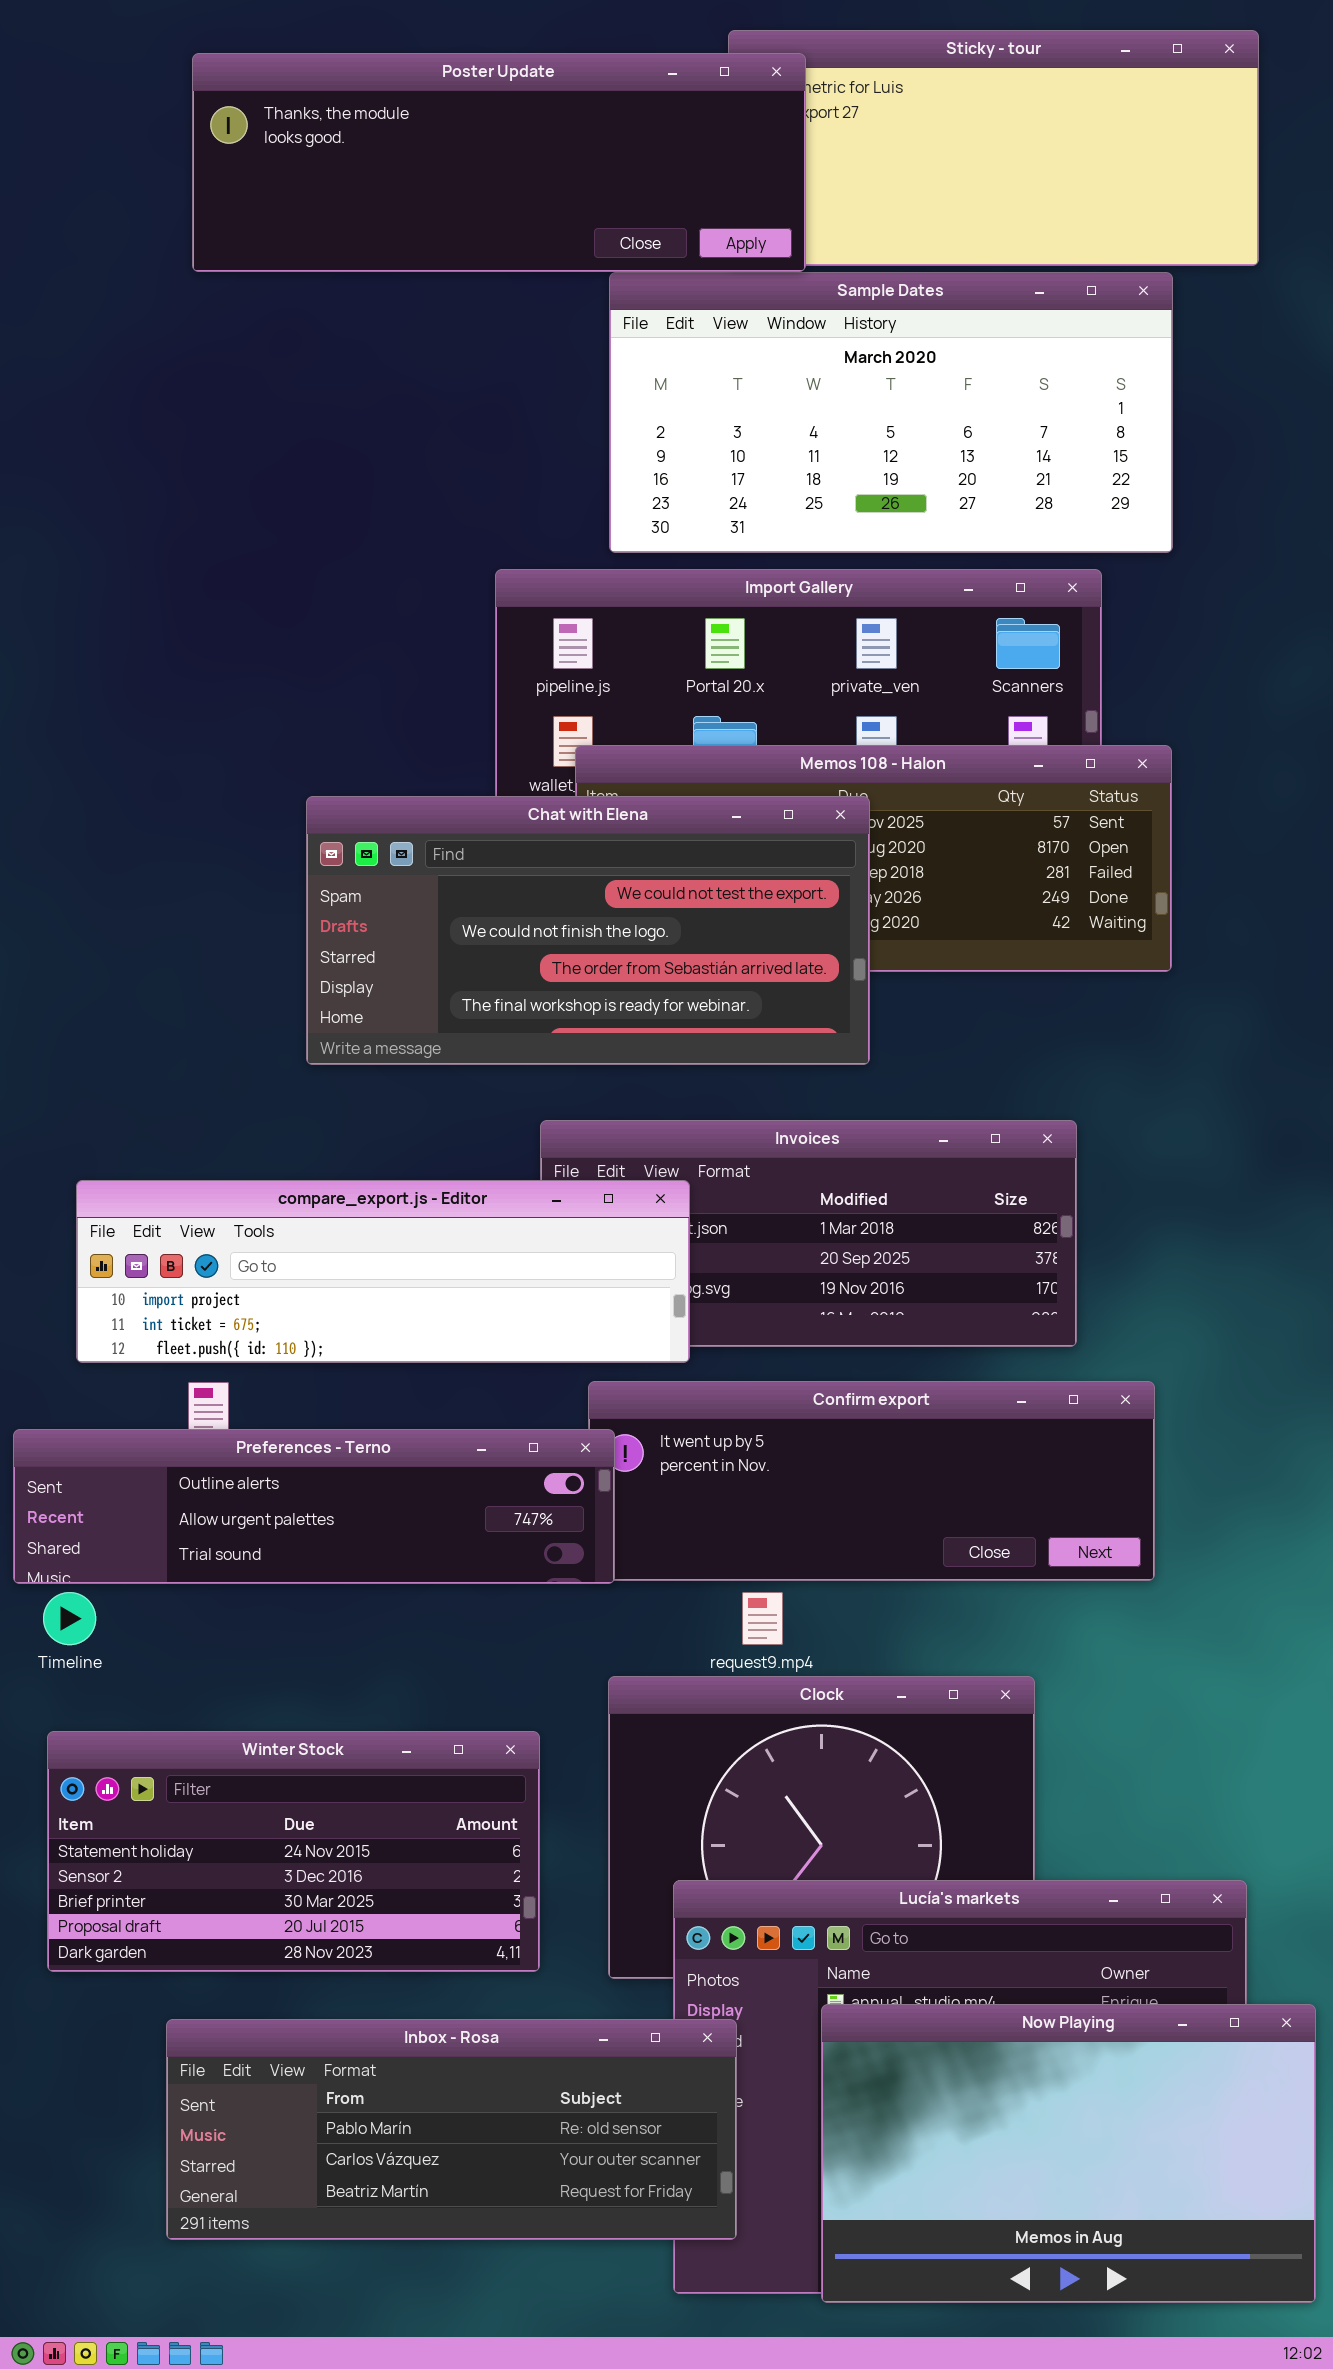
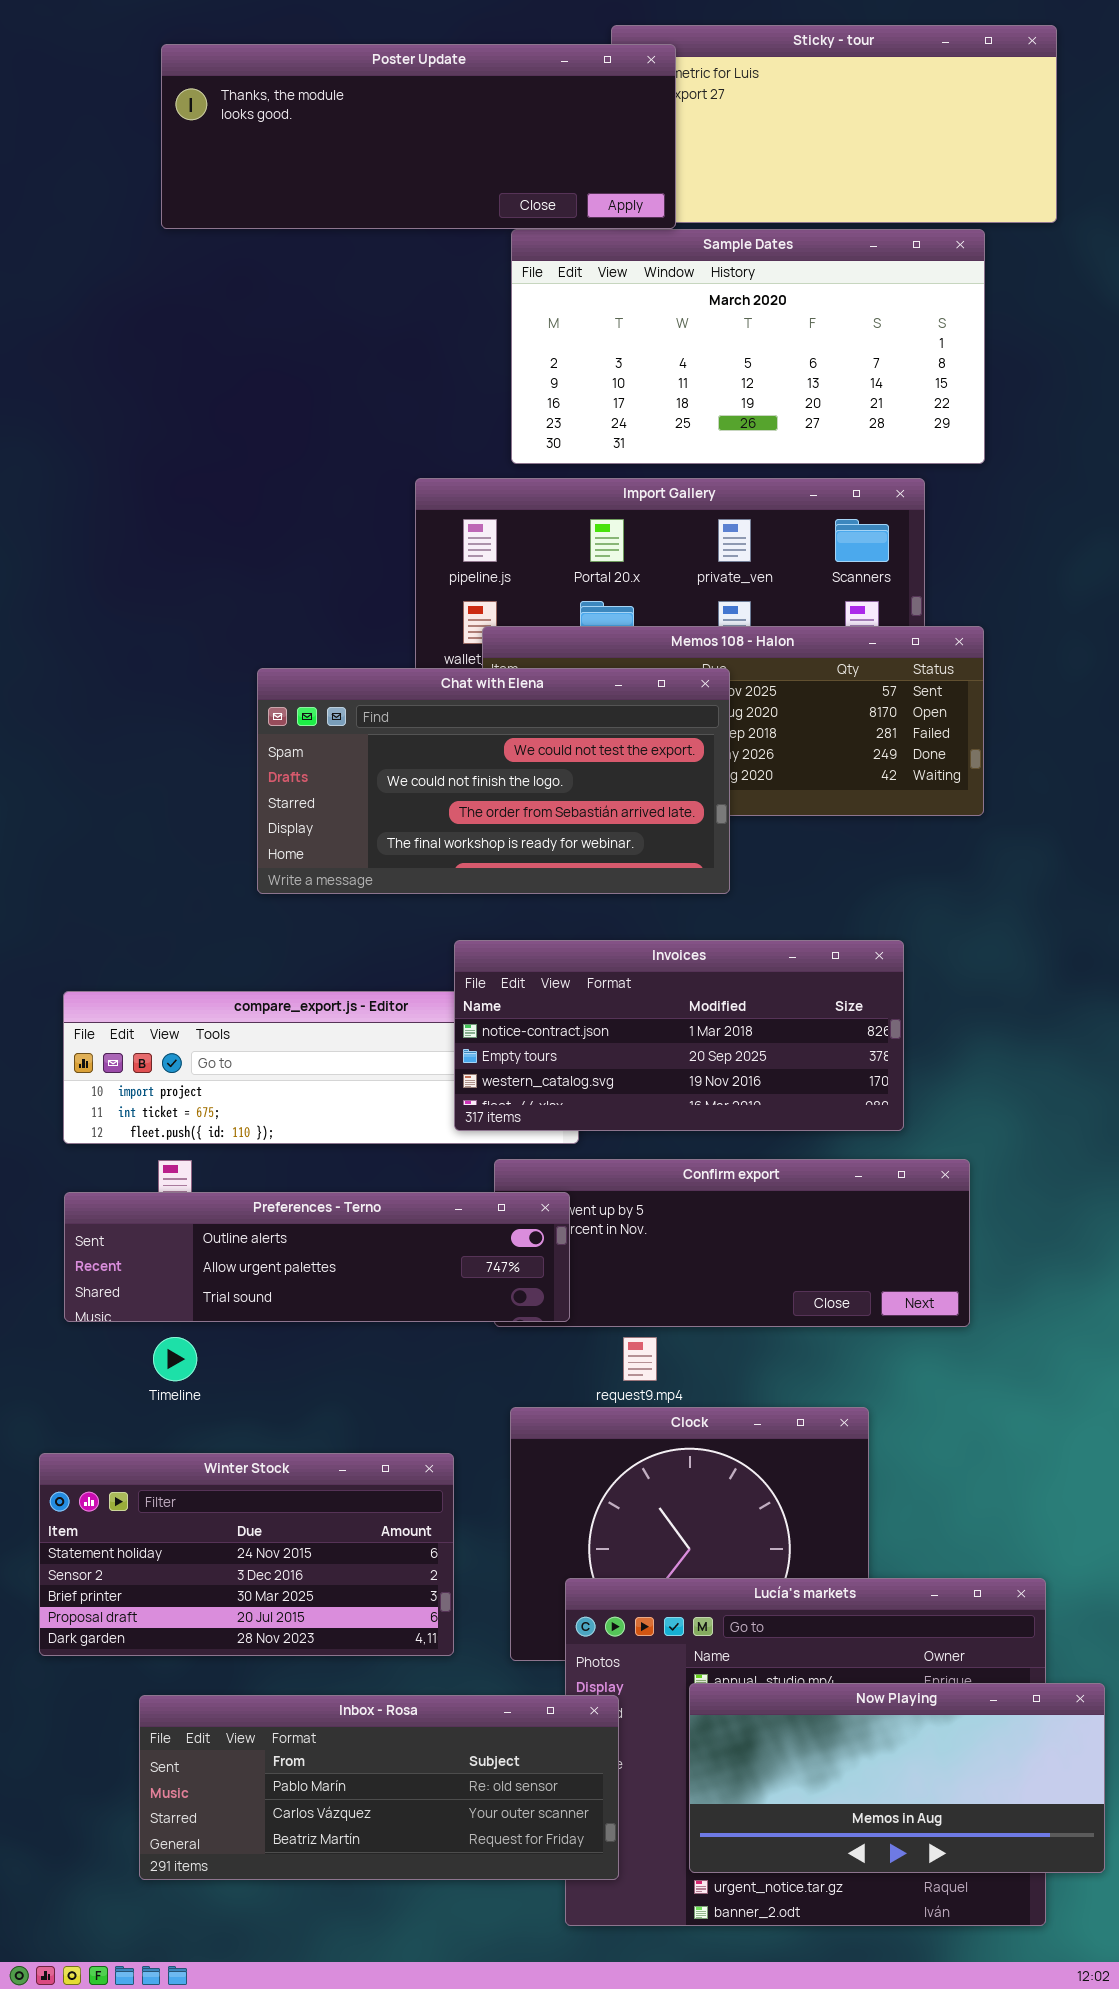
Invoices: [540,1120,1077,1347] -> [454,940,904,1131], raised
Preferences - Terno: [13,1429,615,1584] -> [64,1192,570,1322], moved
Timeline: [43,1592,96,1645] -> [153,1337,197,1381], moved
Now Playing: [821,2004,1316,2303] -> [689,1683,1105,1873], resized

